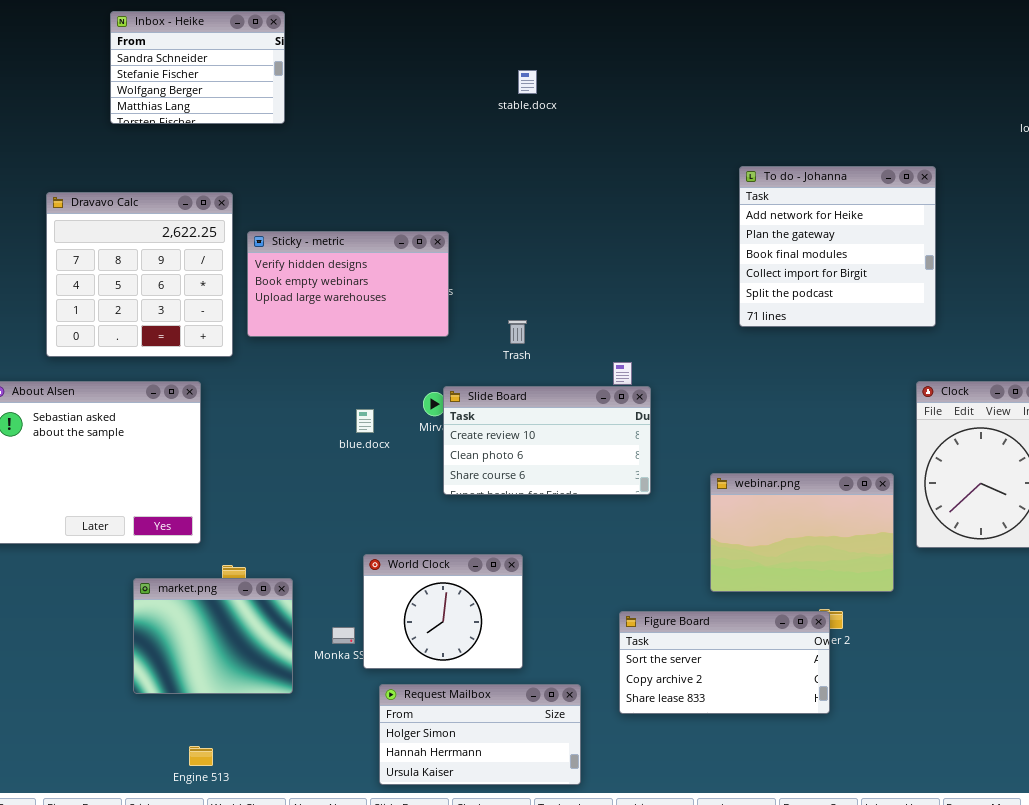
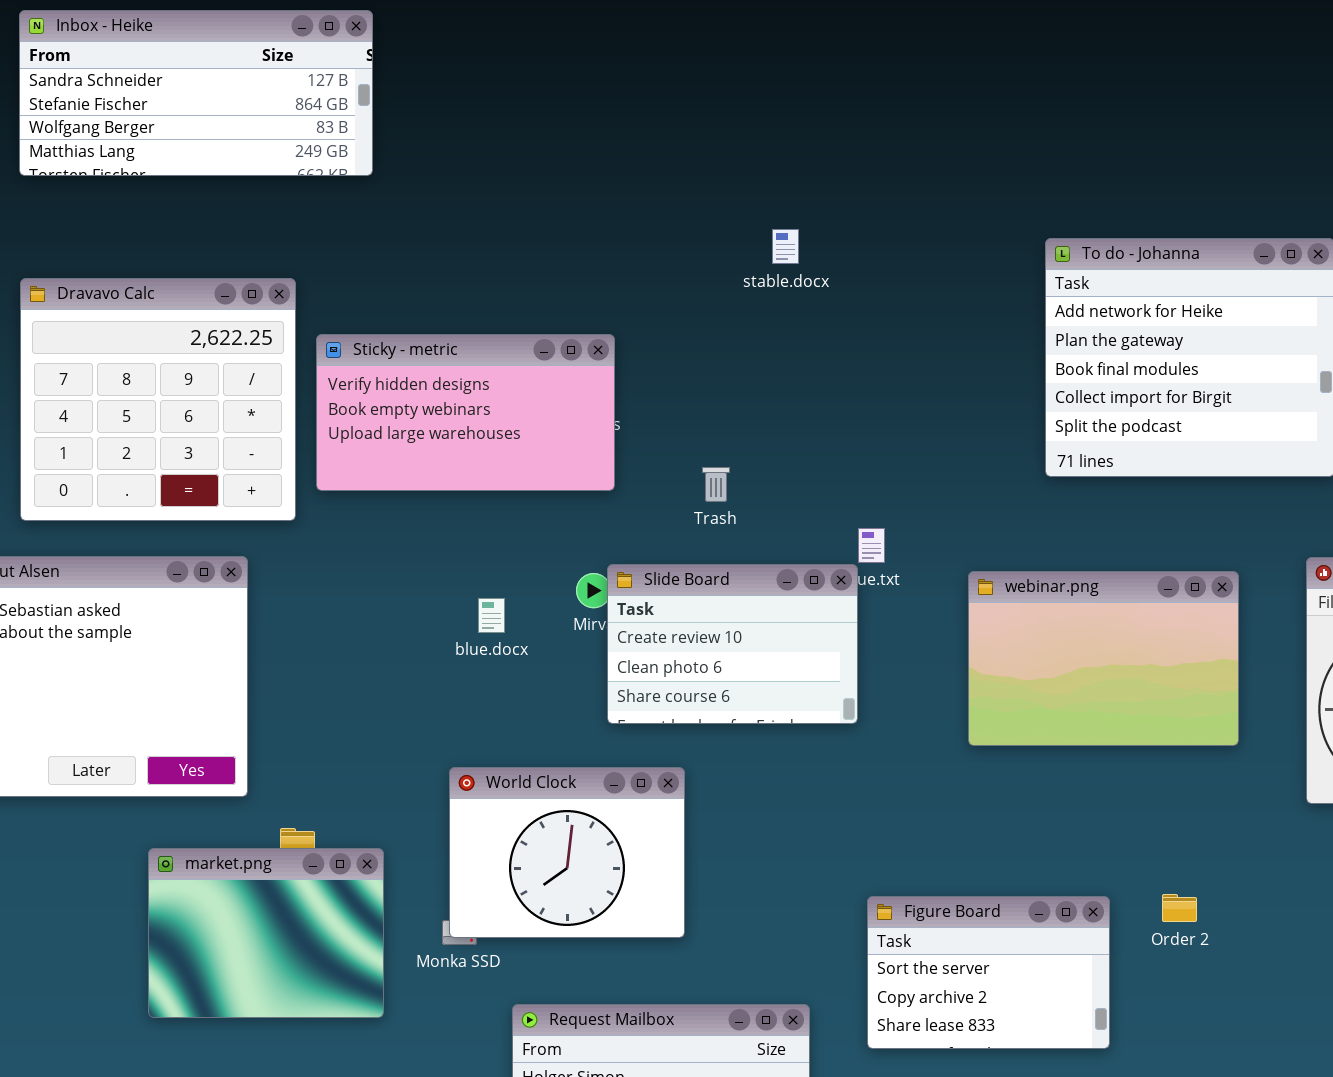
Inbox - Heike: [110,11,285,124] -> [19,10,373,176], resized
stable.docx: [518,70,537,94] -> [772,229,799,264], moved
Slide Board: [443,386,651,495] -> [607,564,858,724], resized
webinar.png: [710,473,894,592] -> [968,571,1239,746], moved
World Clock: [363,554,523,669] -> [449,767,685,938], moved
Figure Board: [619,611,830,714] -> [867,896,1110,1049], resized

